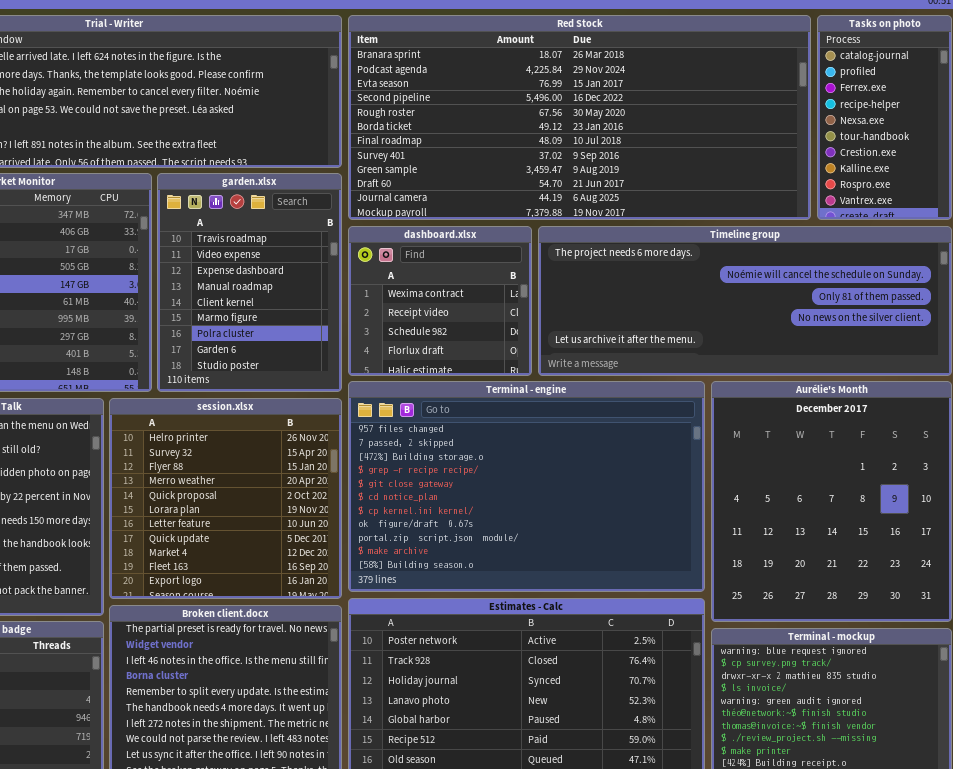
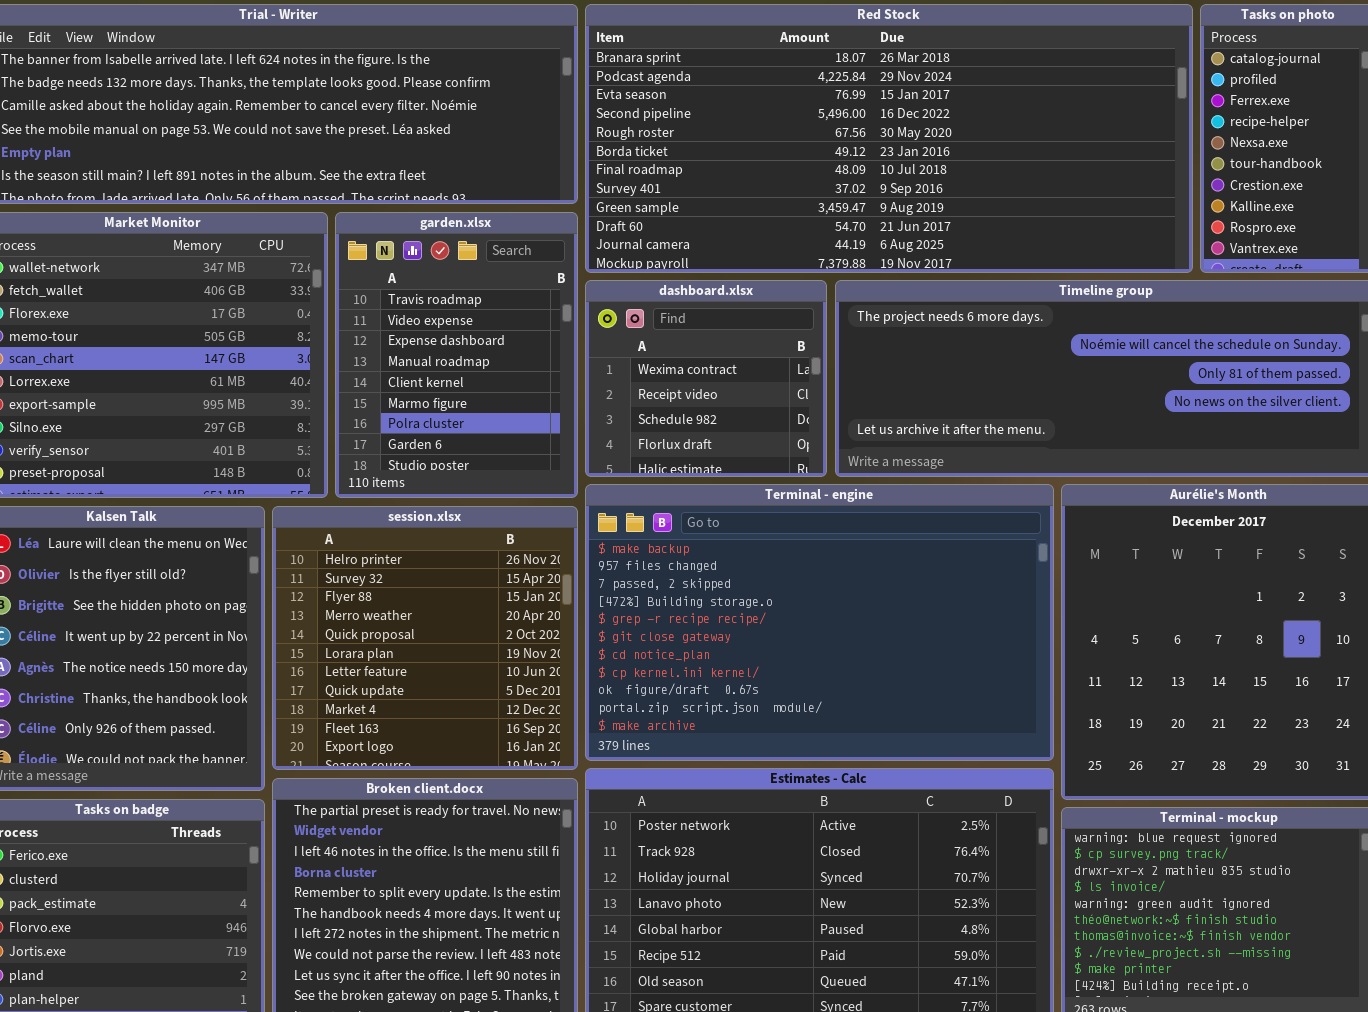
Terminal - engine: [348,381,705,592] -> [585,484,1054,761], scrolled up 1 row

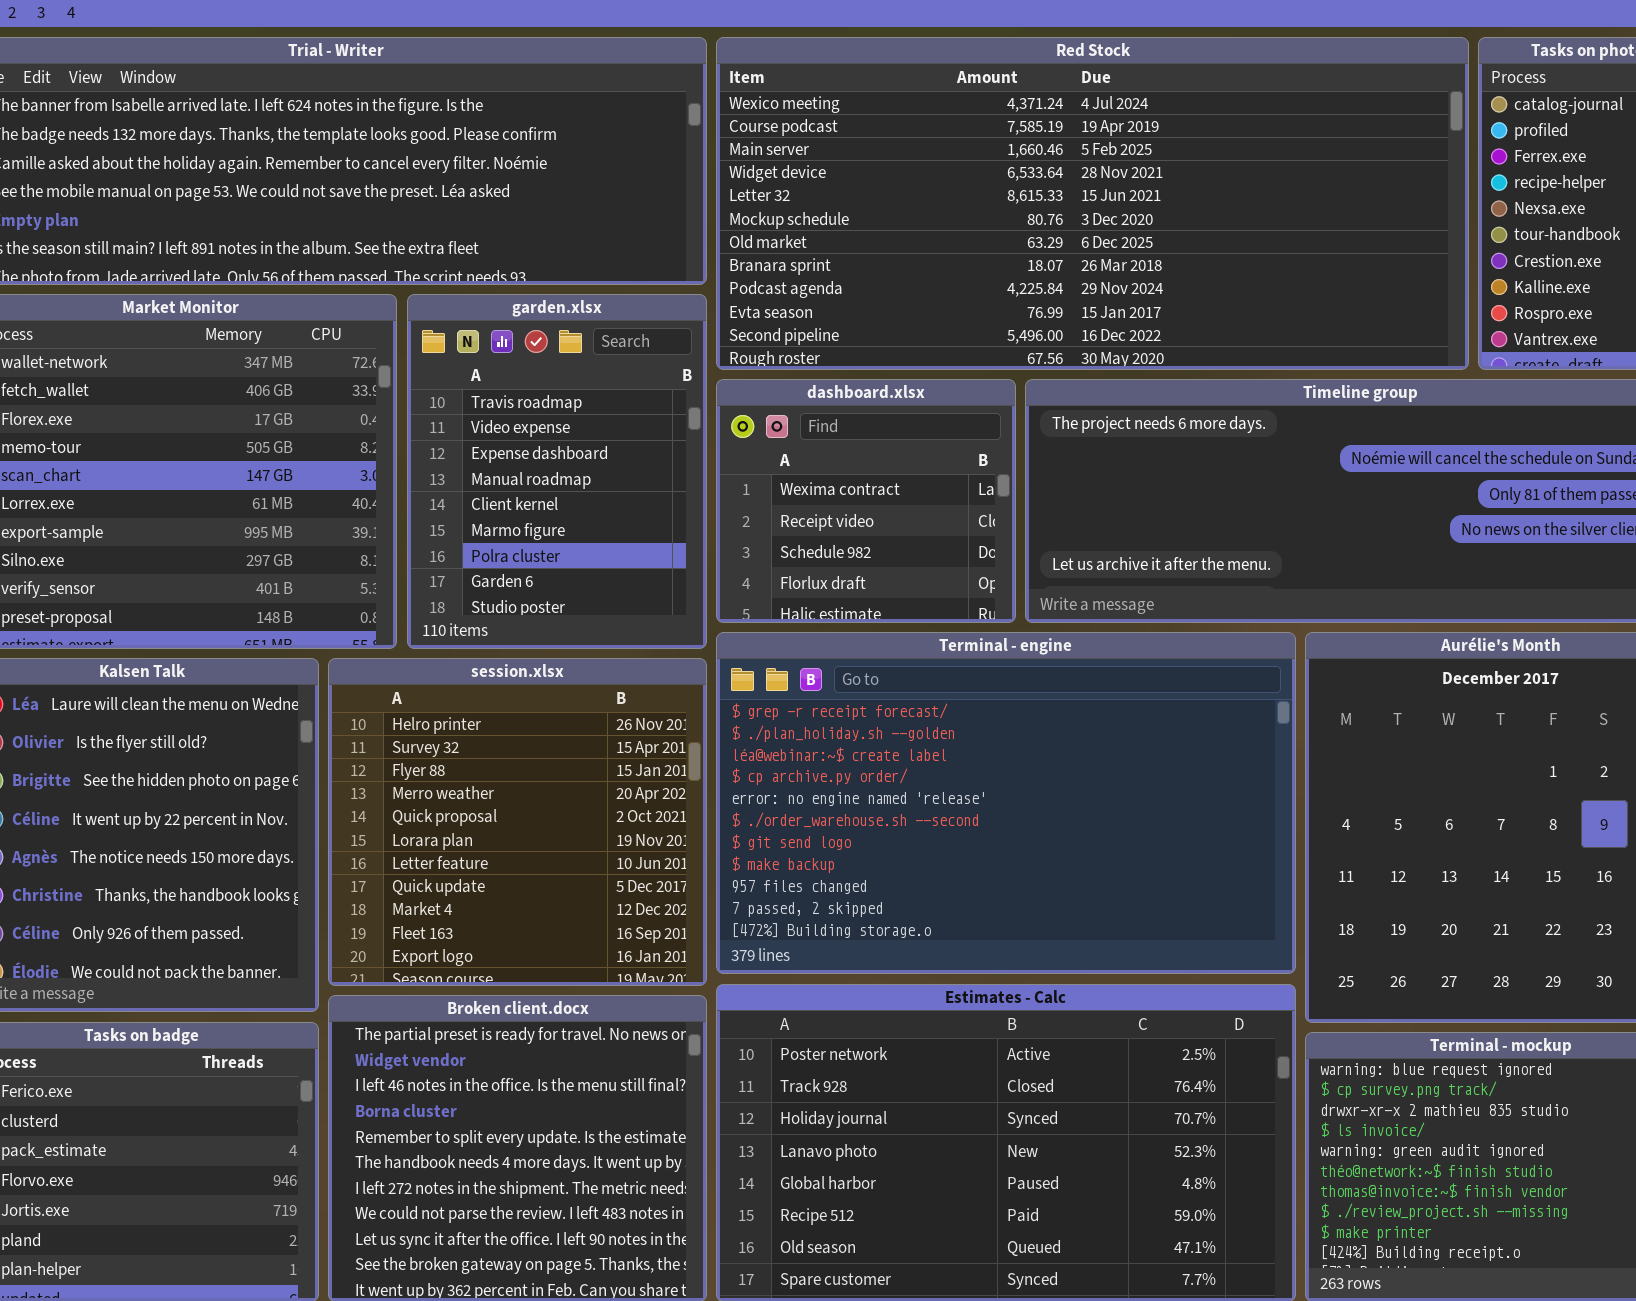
Red Stock: [585,4,1193,273] -> [716,37,1469,370], scrolled up 7 rows
Terminal - engine: [585,484,1054,761] -> [716,632,1296,974], scrolled up 7 rows

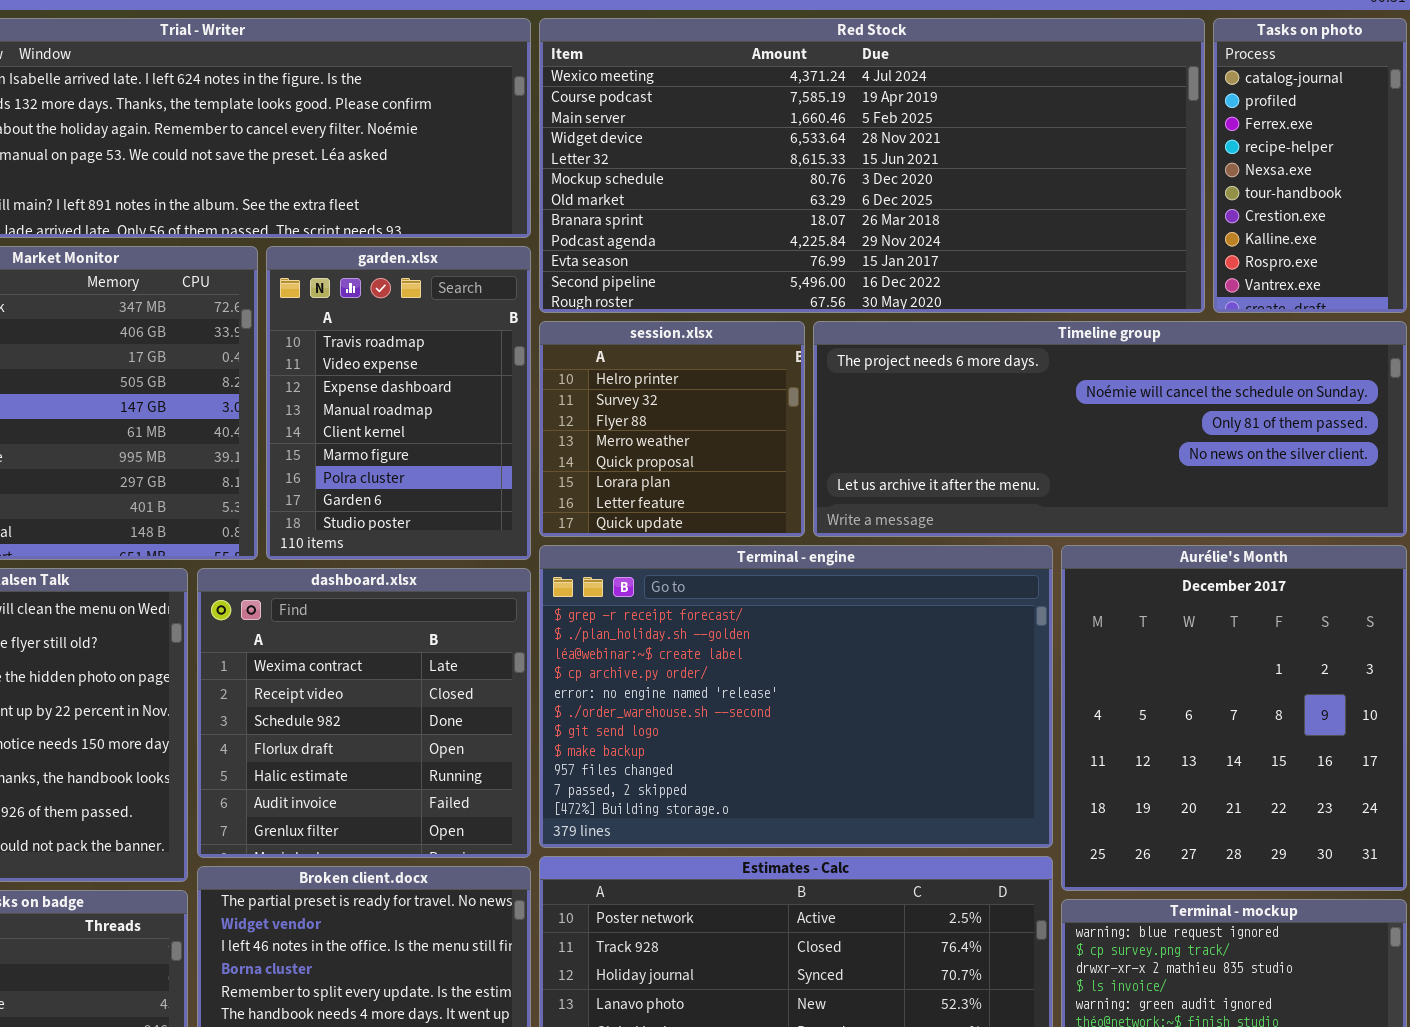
dashboard.xlsx: [716,379,1016,623] -> [197,568,531,858], moved, resized
session.xlsx: [328,658,707,986] -> [539,321,805,537], moved, resized

